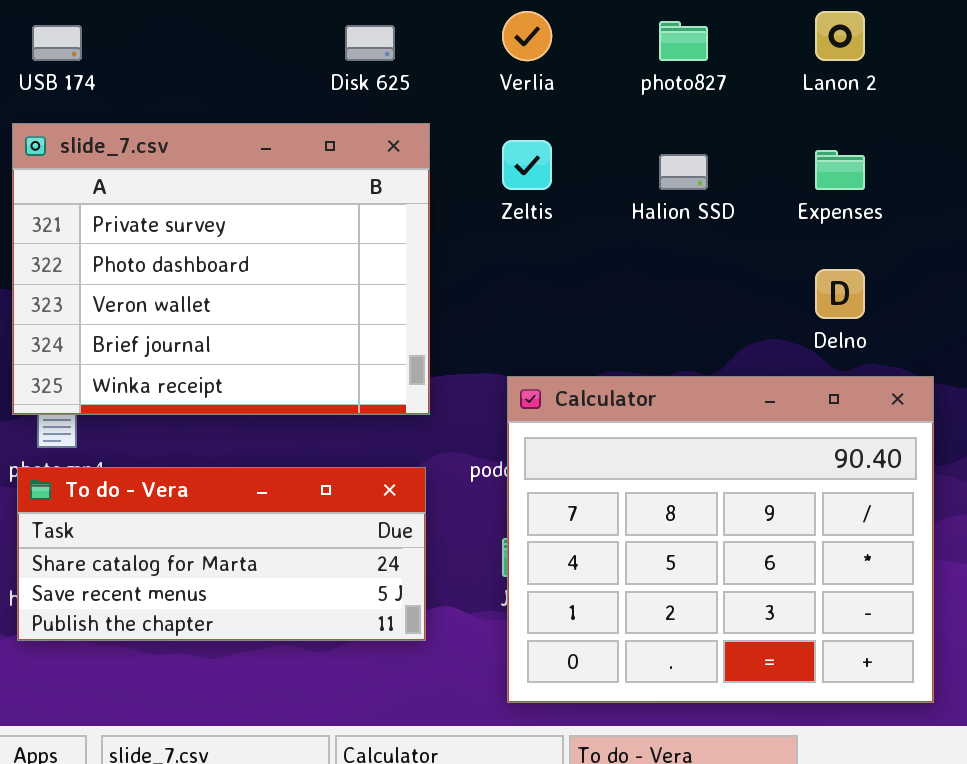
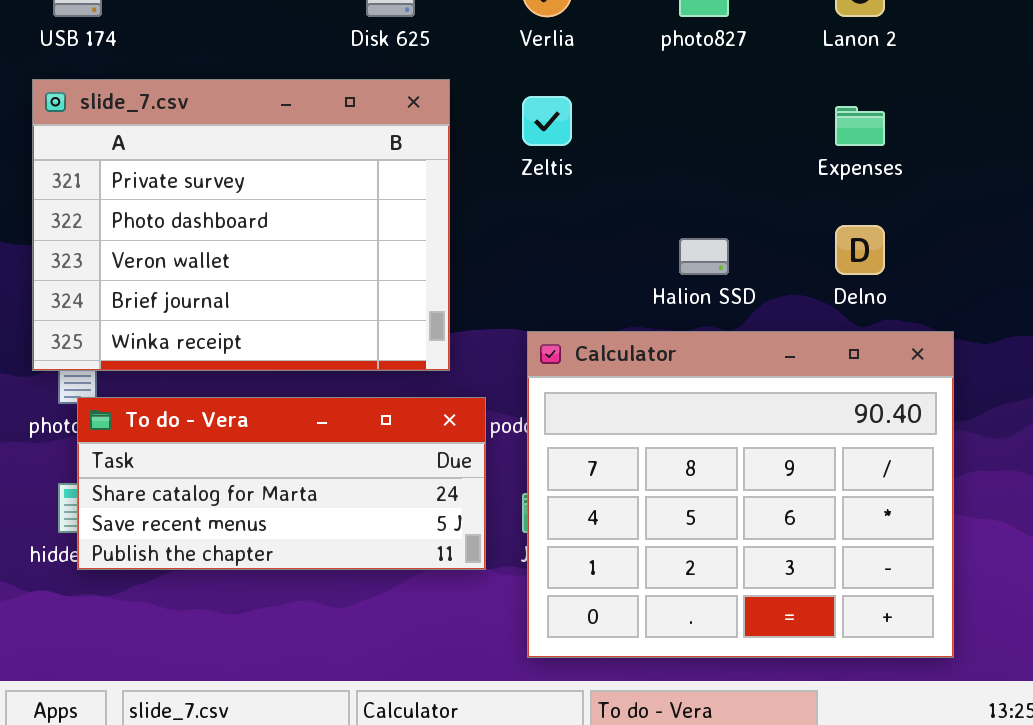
Halion SSD: [659,154,708,190] -> [679,238,729,275], moved
To do - Vera: [17,467,426,641] -> [77,397,486,570], moved

